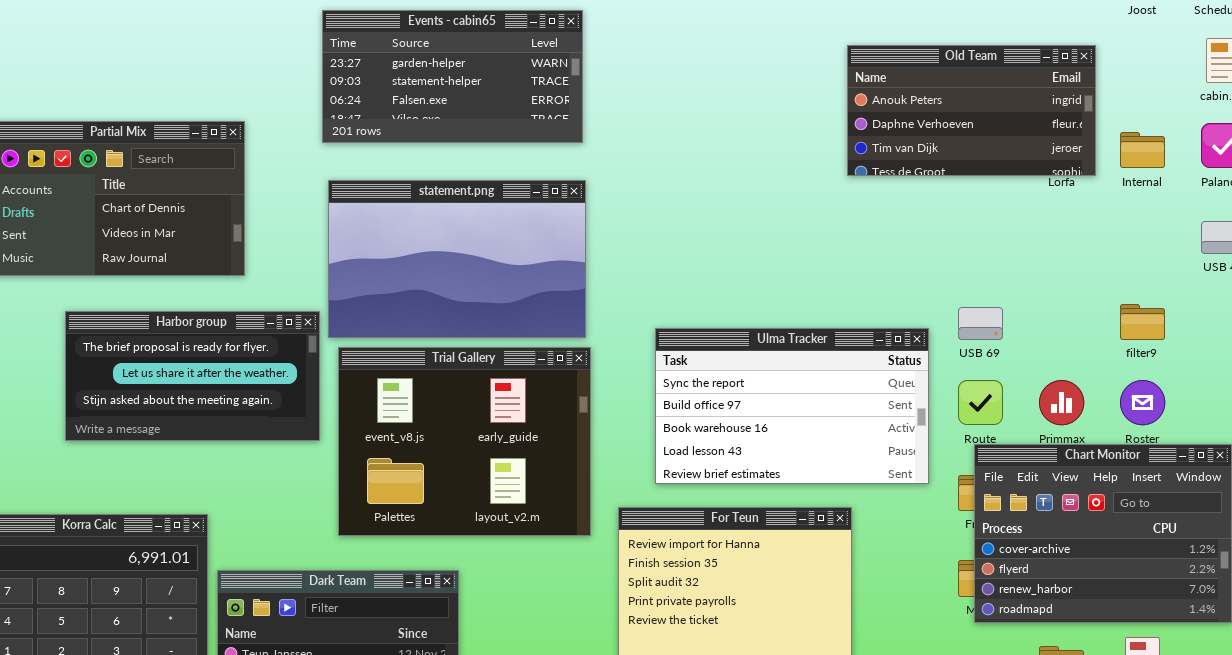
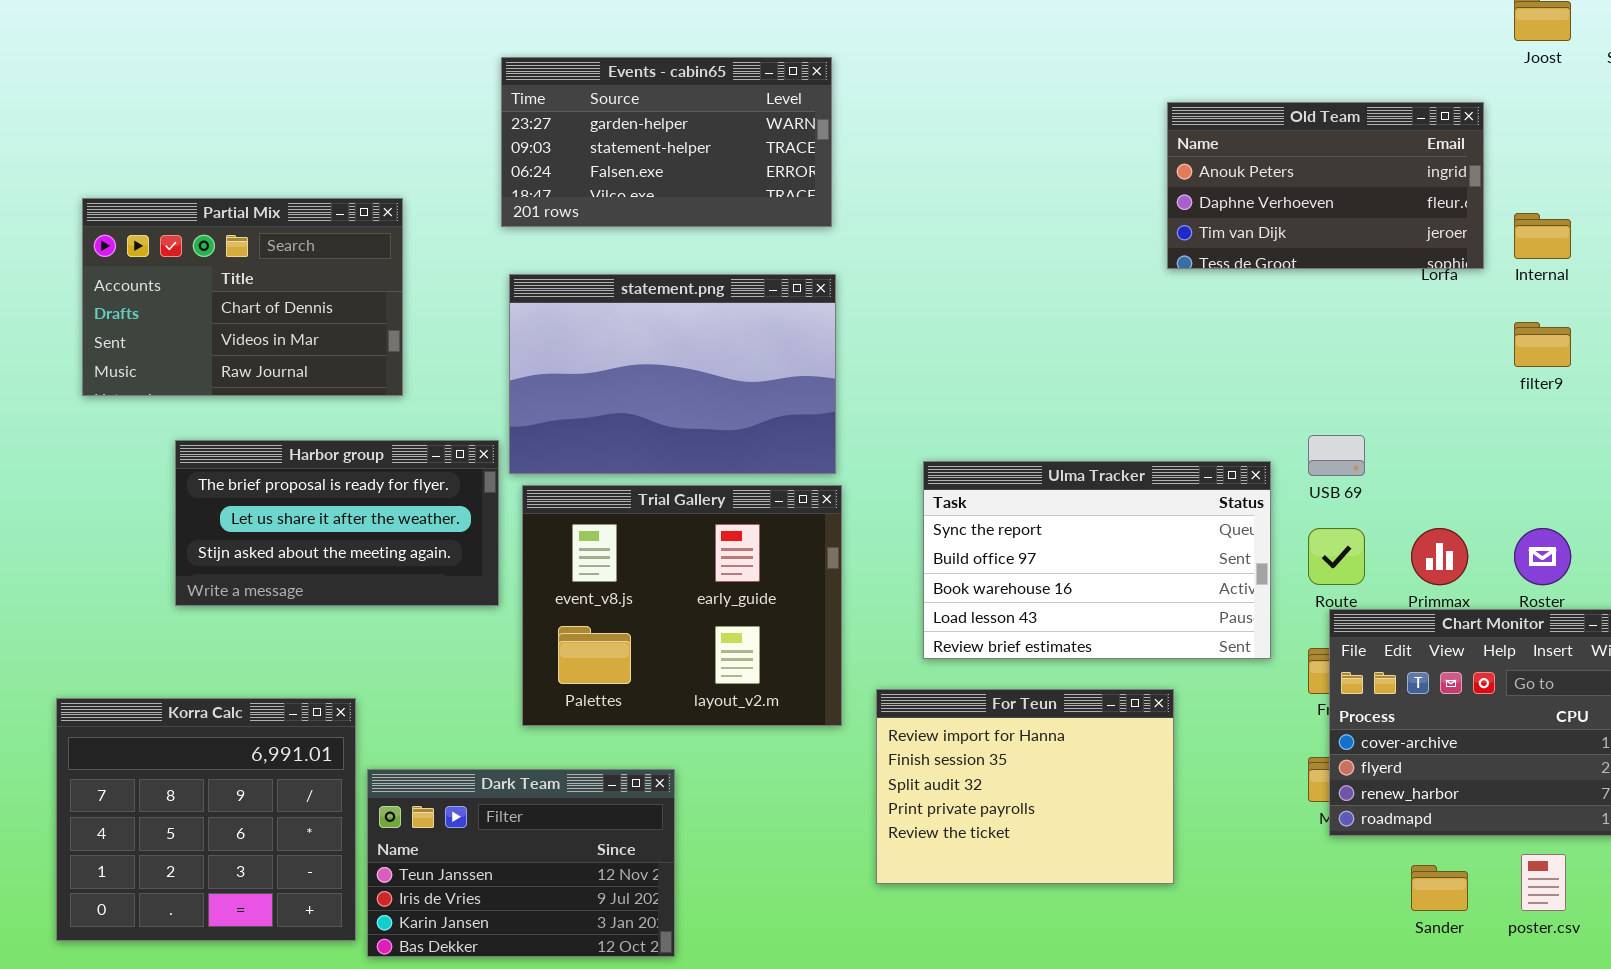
filter9: [1120,304,1165,340] -> [1514,322,1571,367], moved

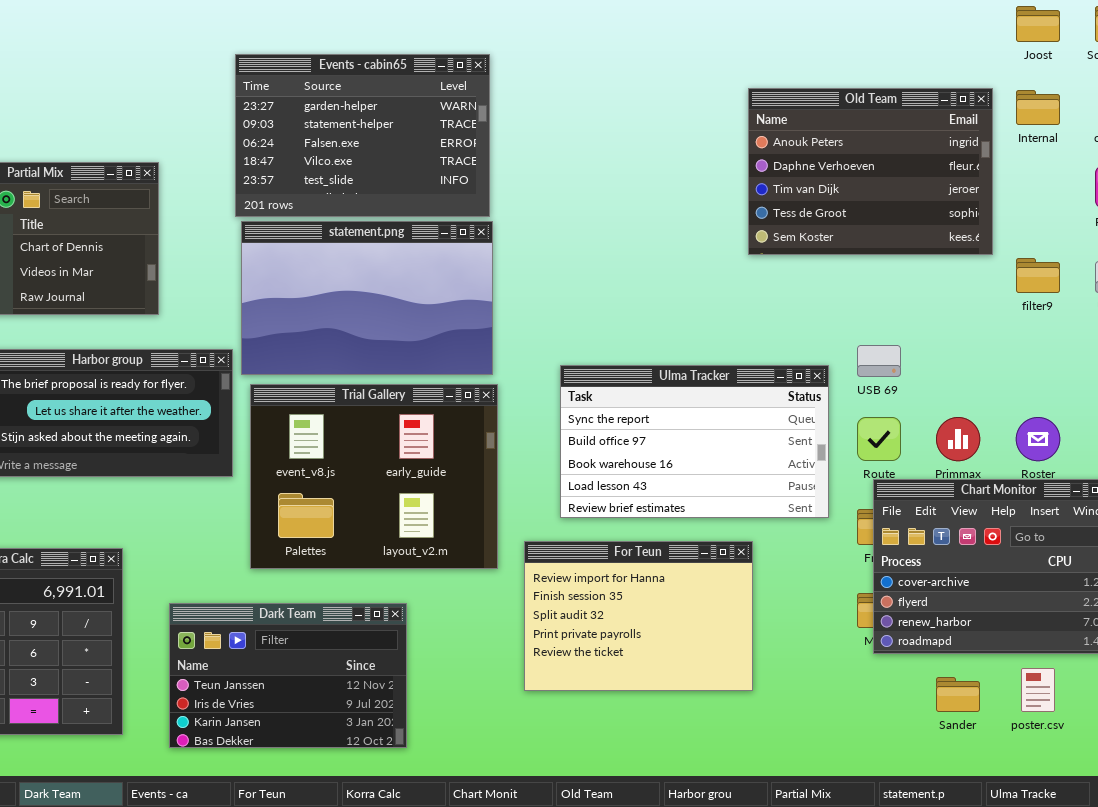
Events - cabin65: [501,57,832,227] -> [235,54,490,217], resized
Old Team: [1167,102,1484,269] -> [748,88,993,255], resized
Internal: [1514,213,1571,259] -> [1016,90,1060,125], moved
Dark Team: [367,769,675,957] -> [169,603,407,748], moved

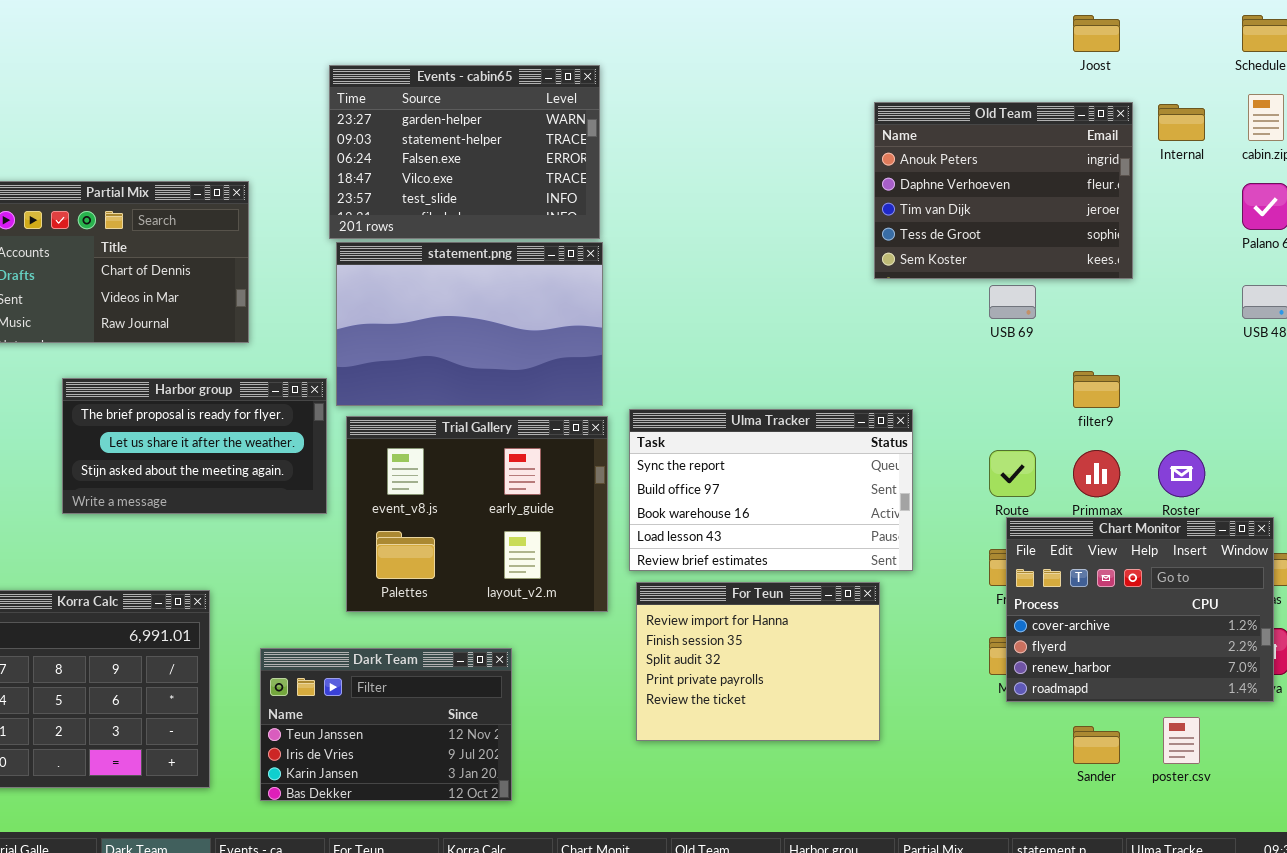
Joost: [1016,6,1060,42] -> [1073,15,1120,52], moved
filter9: [1016,258,1060,293] -> [1073,371,1120,408], moved
USB 69: [857,345,901,377] -> [989,285,1036,319], moved
Ulma Tracker: [560,365,829,518] -> [629,409,913,571], moved

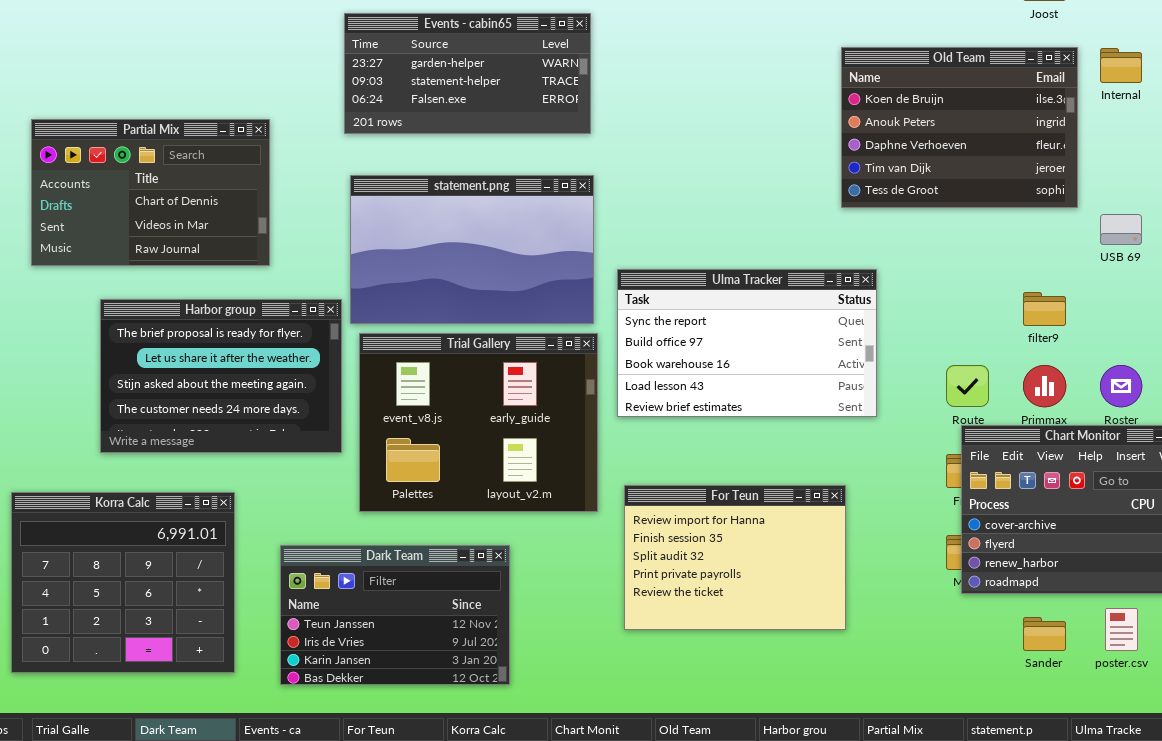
Events - cabin65: [329,65,600,239] -> [344,13,591,134], resized
Old Team: [874,102,1133,279] -> [841,47,1078,208], scrolled up 1 row
USB 69: [989,285,1036,319] -> [1100,214,1142,245], moved
Harbor group: [62,378,327,514] -> [100,299,342,453], resized
Ulma Tracker: [629,409,913,571] -> [617,269,877,417], moved

